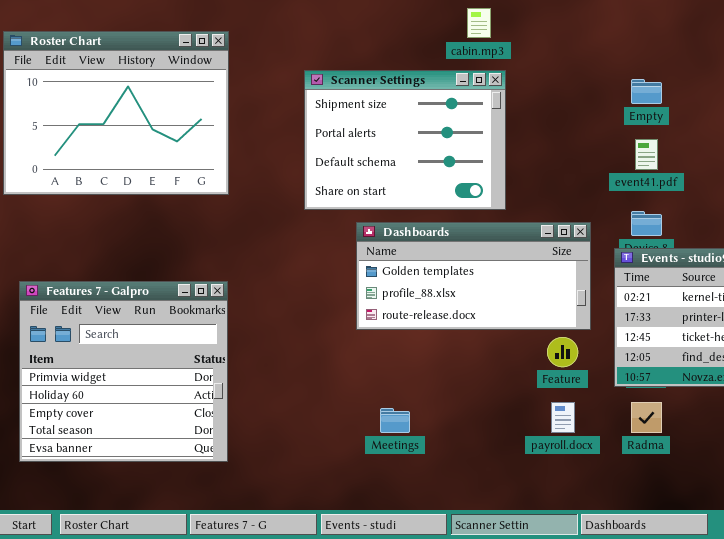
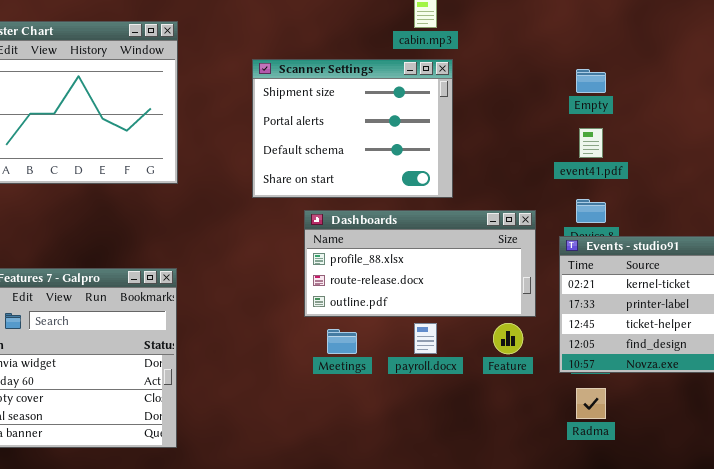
Dashboards: [356,222,591,330] -> [304,210,536,317], scrolled down 1 row
payroll.docx: [551,402,575,433] -> [414,323,437,354], moved
Meetings: [380,408,410,433] -> [327,329,357,354], moved

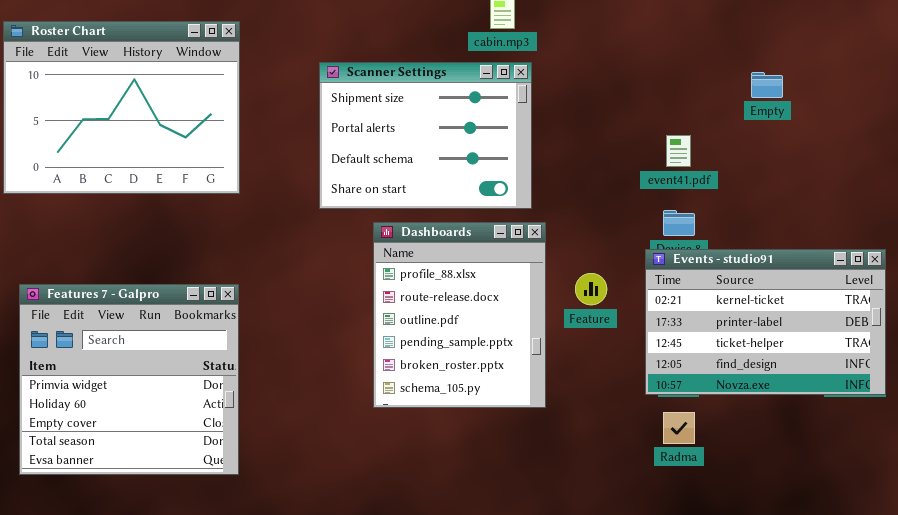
Empty: [576,69,606,93] -> [751,72,783,98], moved
Dashboards: [304,210,536,317] -> [373,222,546,408], resized
Feature: [493,323,523,354] -> [575,273,607,305], moved

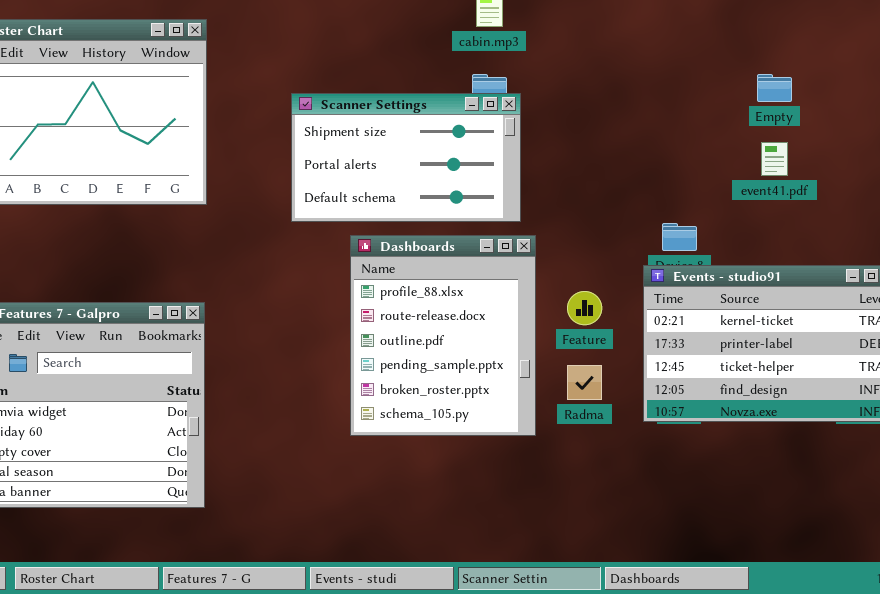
Scanner Settings: [319,62,532,209] -> [291,93,521,222], resized
event41.pdf: [666,135,691,167] -> [761,142,788,176], moved
Radma: [663,412,695,444] -> [567,365,602,400], moved

